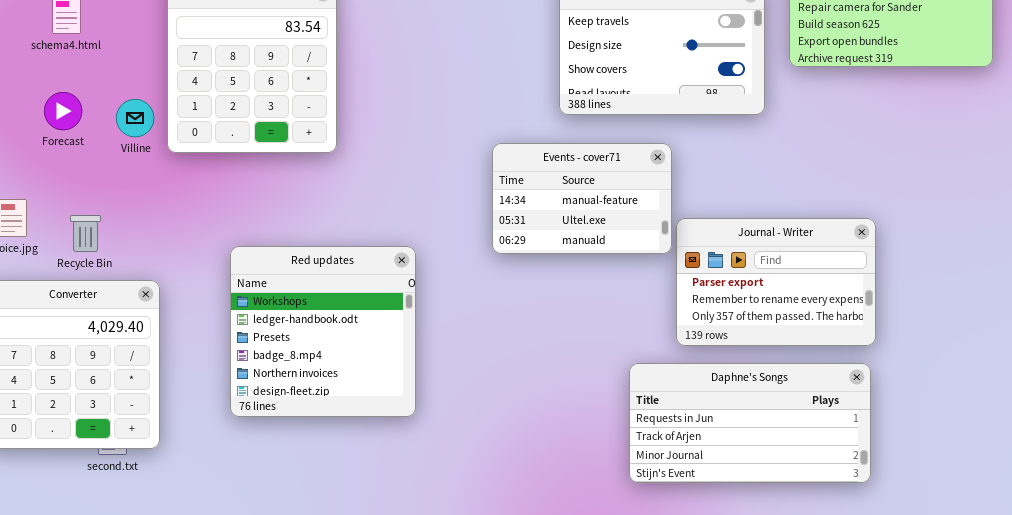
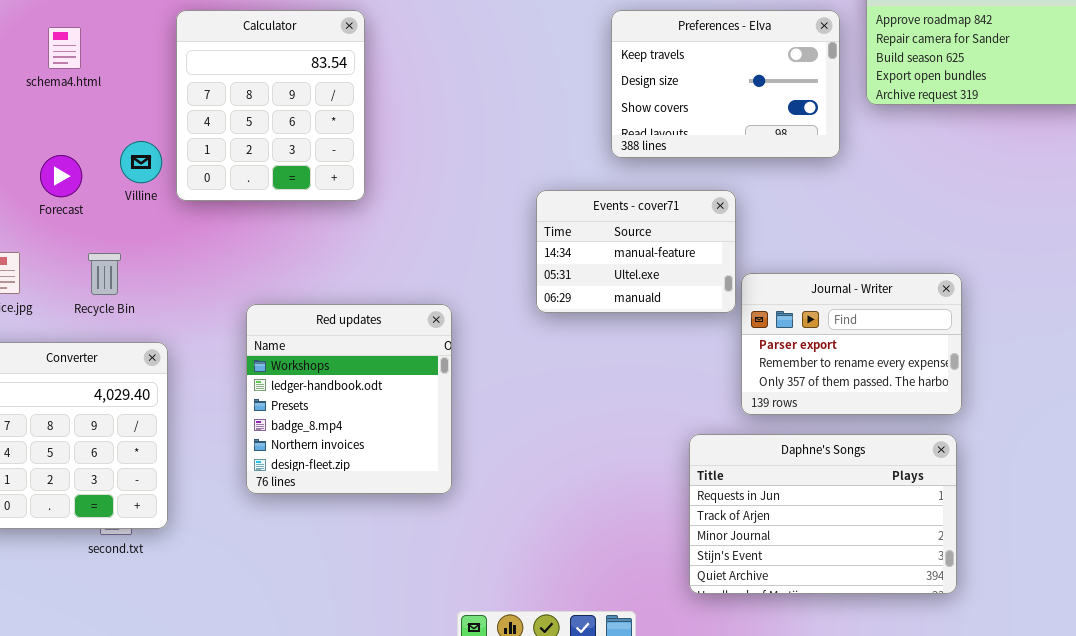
Forecast: [44,92,82,130] -> [40,155,82,197], moved
Recycle Bin: [70,215,101,252] -> [88,253,121,295], moved
Daphne's Songs: [629,363,871,483] -> [689,434,957,594], resized

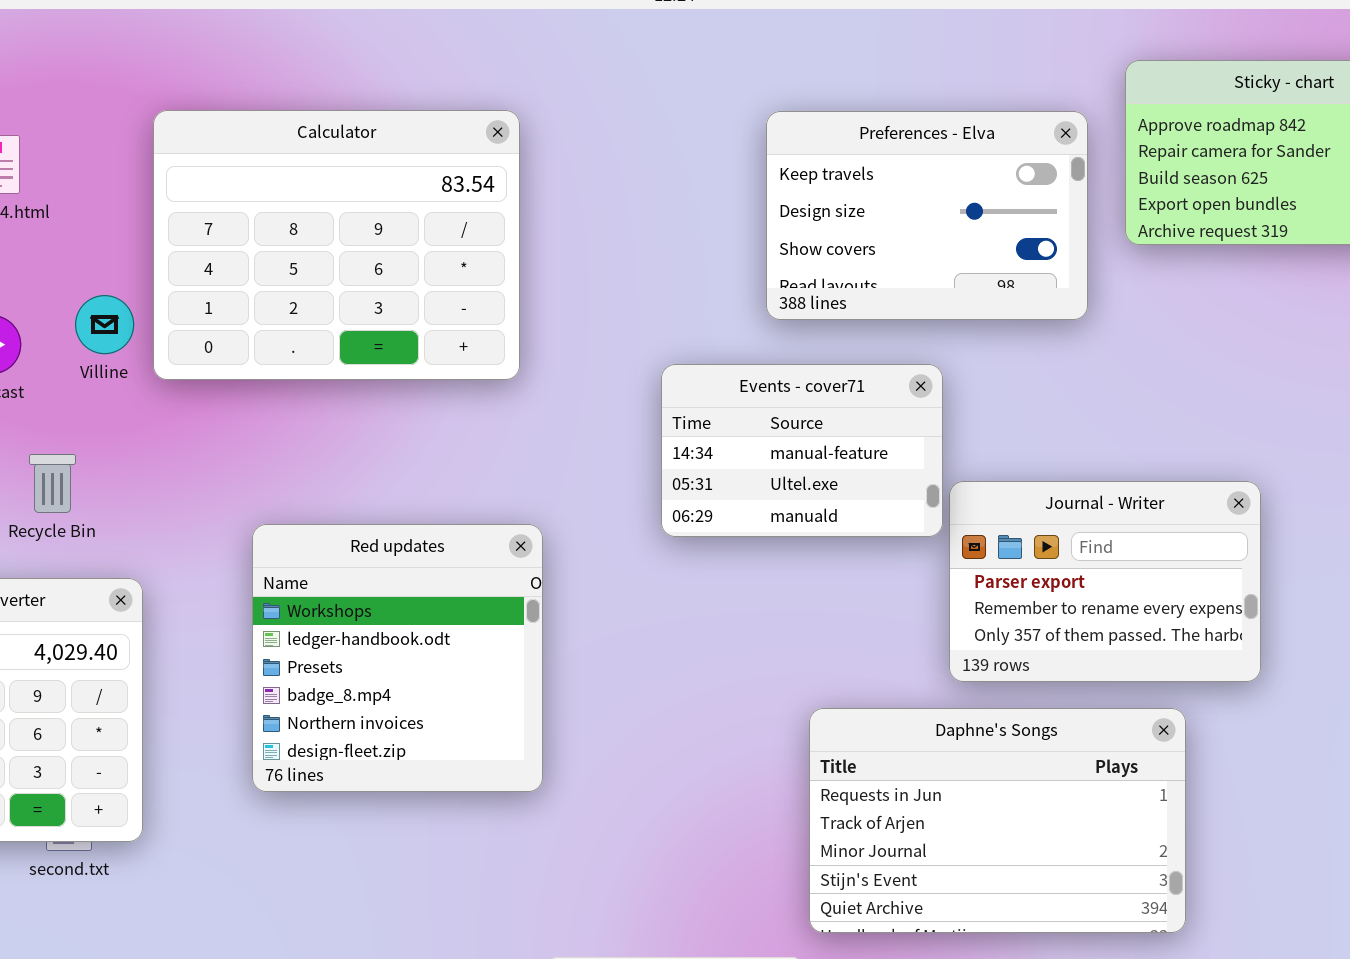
Calculator: [176,10,365,201] -> [153,110,520,380], resized
Daphne's Songs: [689,434,957,594] -> [809,708,1186,933], moved

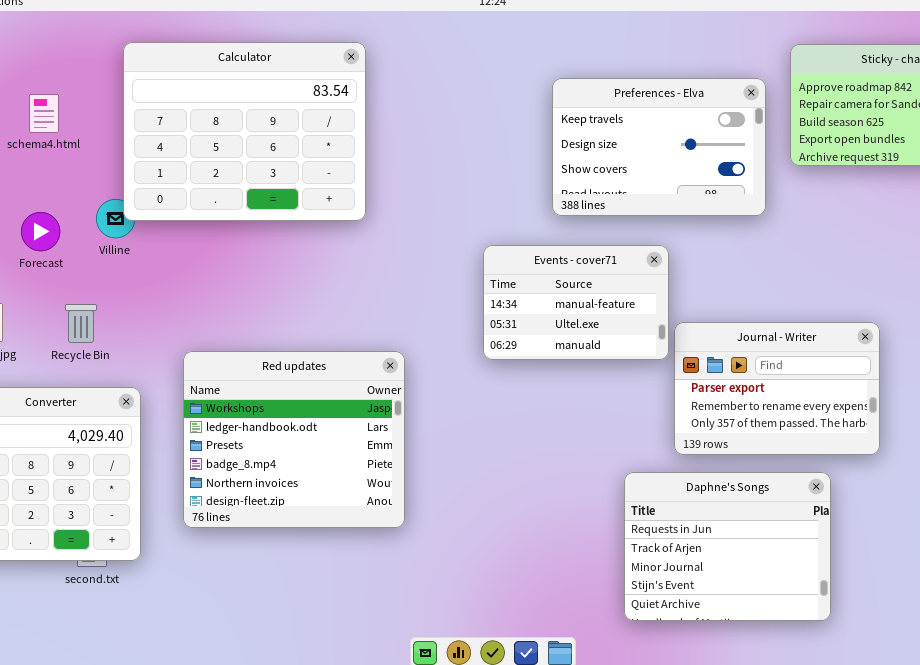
Calculator: [153,110,520,380] -> [123,42,366,221], moved
Red updates: [252,524,543,792] -> [183,351,405,528], resized
Daphne's Songs: [809,708,1186,933] -> [624,472,831,621], resized

